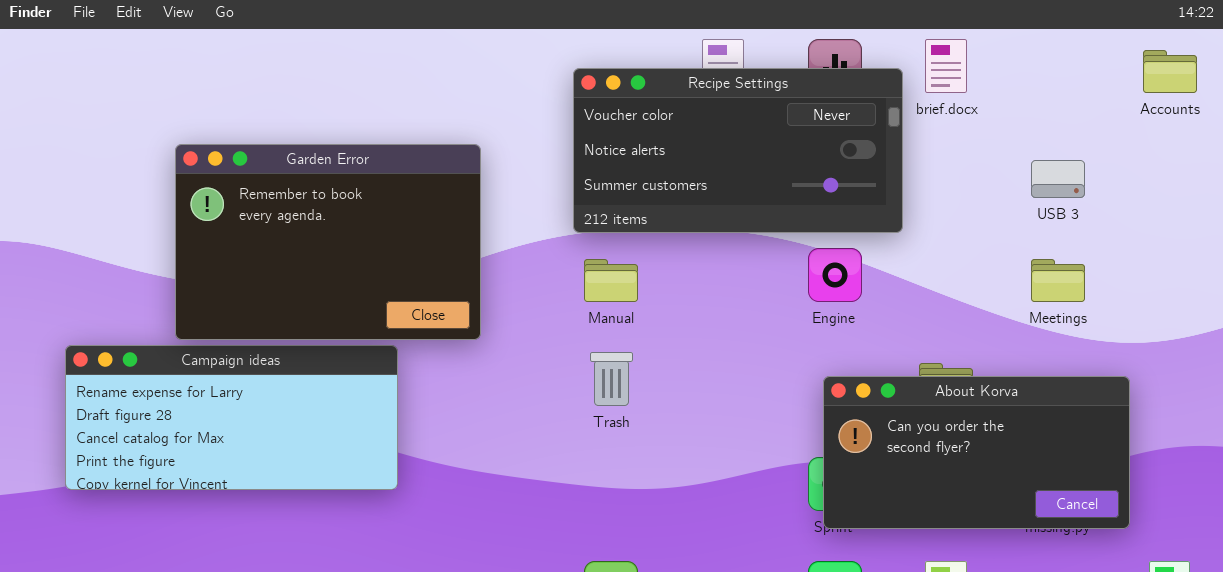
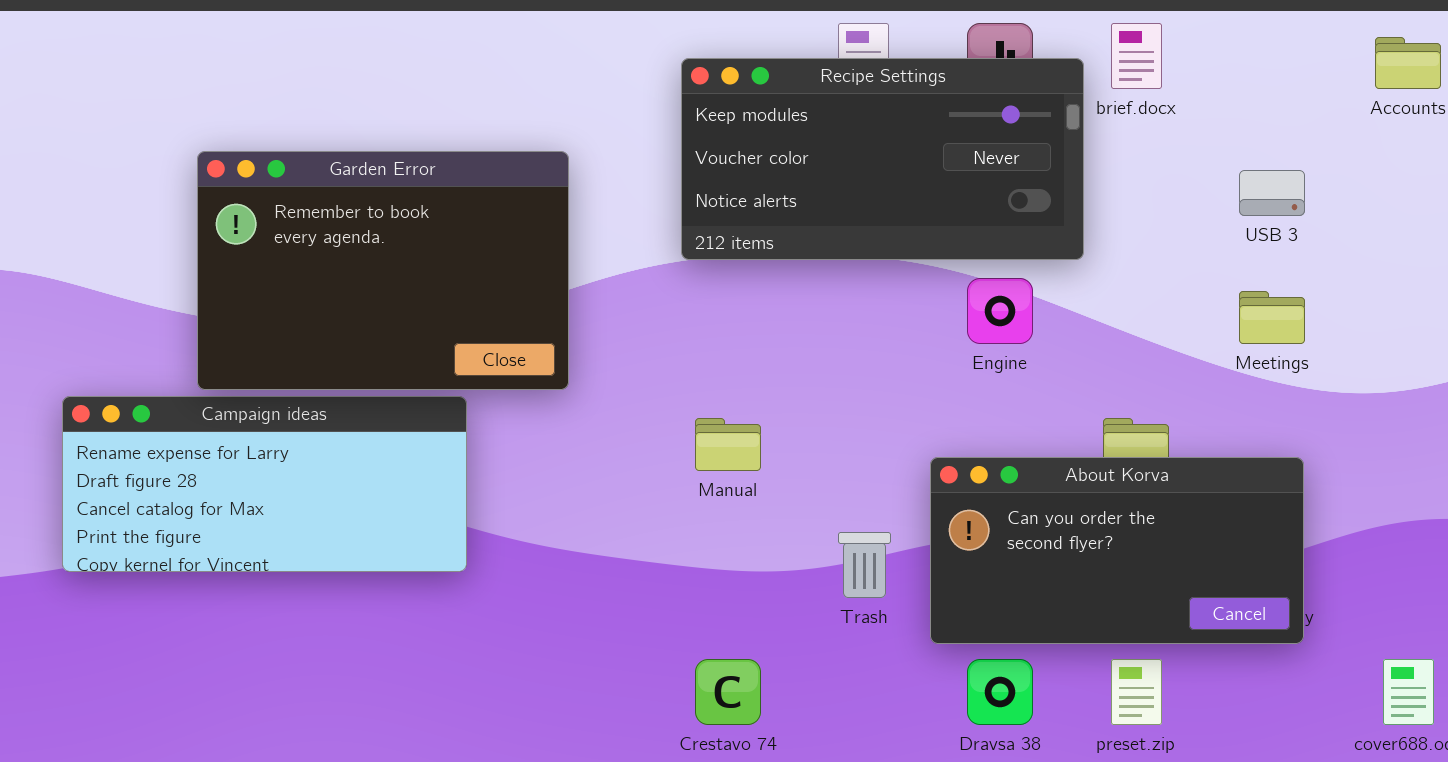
Recipe Settings: [573,68,903,233] -> [681,58,1084,260], scrolled up 1 row
Manual: [584,259,638,302] -> [695,418,761,471], moved
Trash: [590,352,633,406] -> [838,532,891,598], moved
About Korva: [823,376,1130,529] -> [930,457,1304,644], moved

